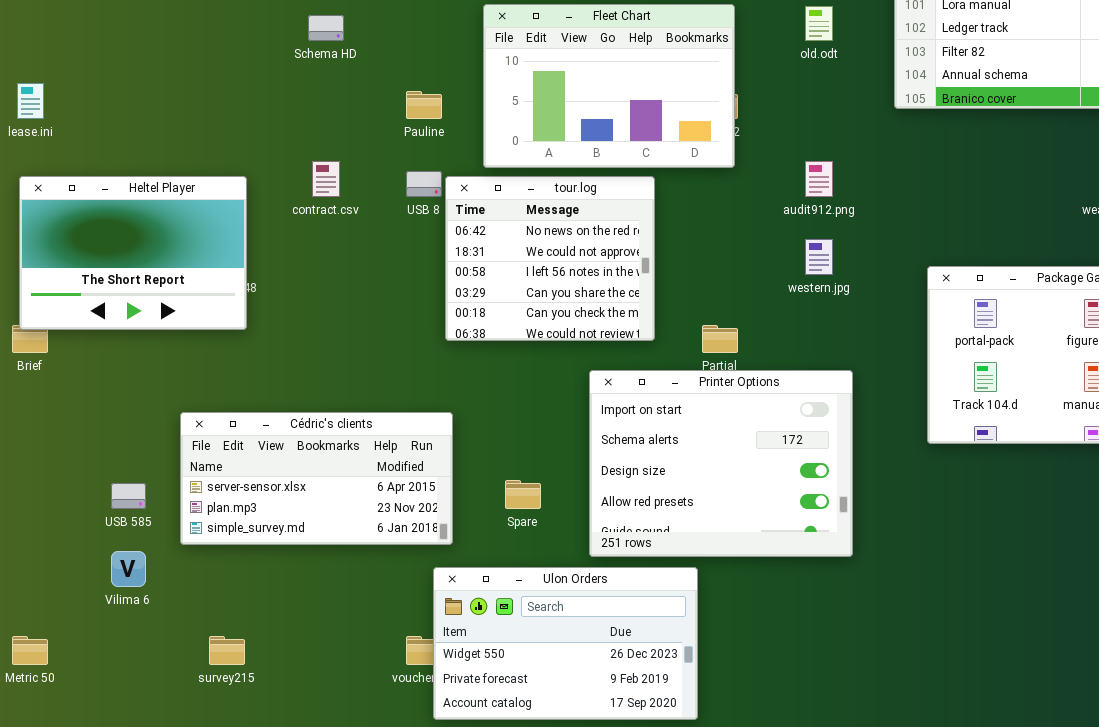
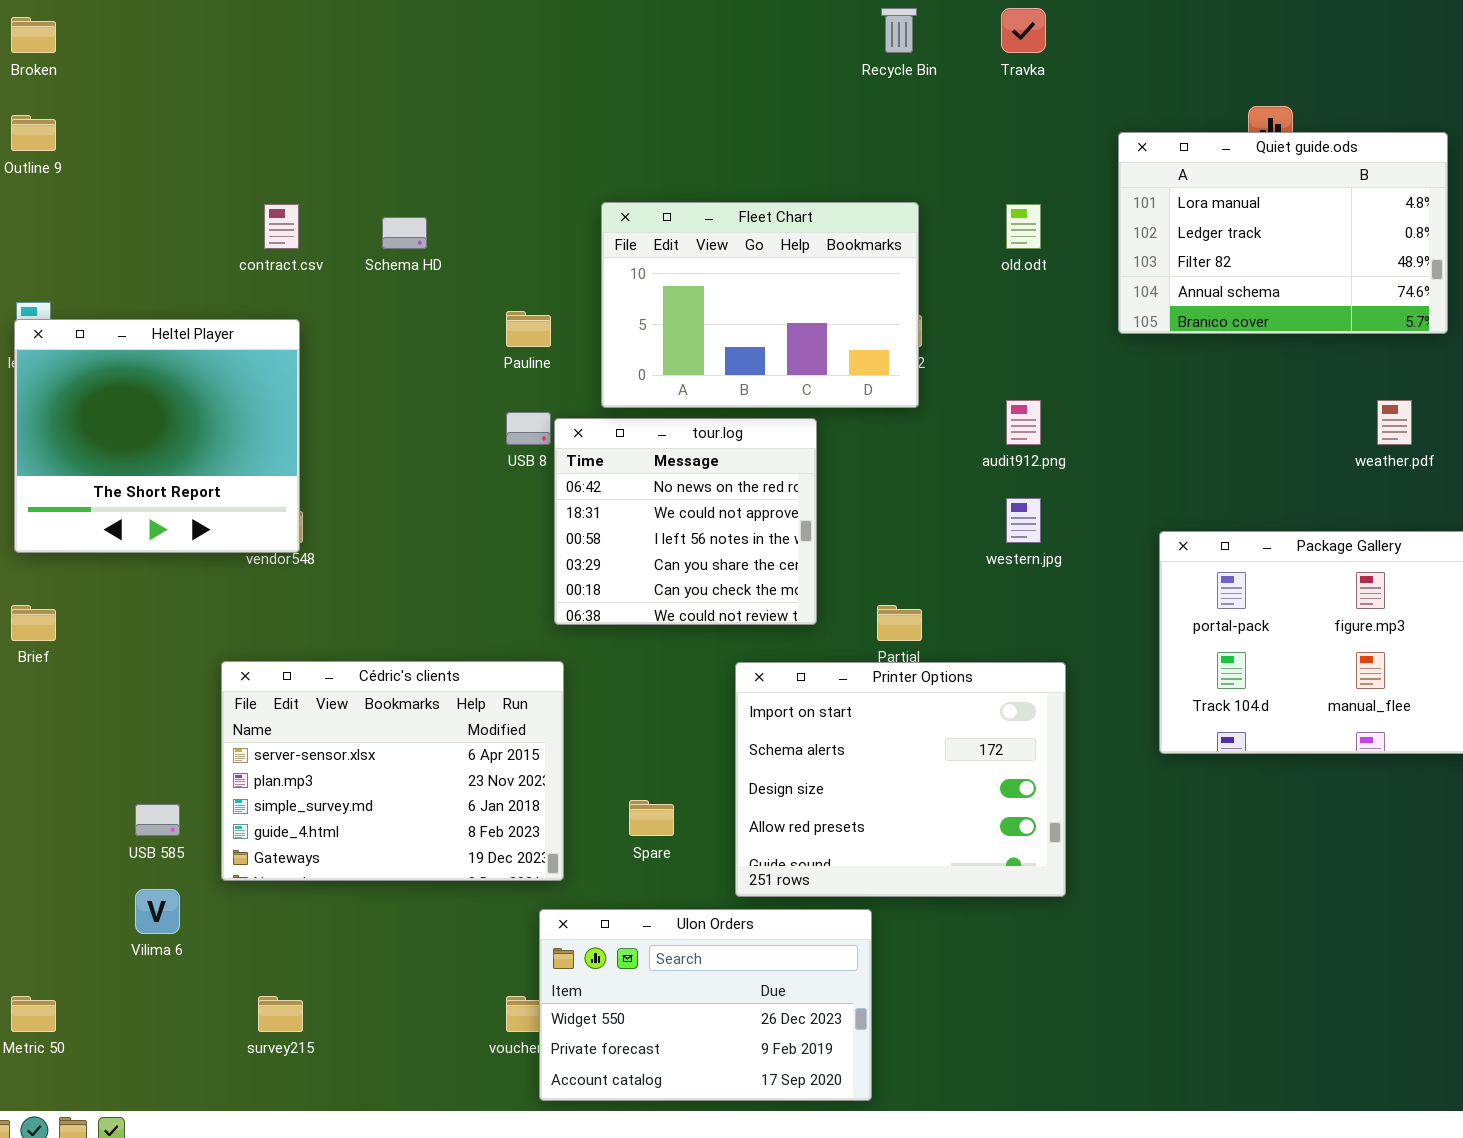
contract.csv: [312,161,340,197] -> [264,204,299,249], moved
Heltel Player: [19,176,247,330] -> [14,319,300,553], moved, resized
Cédric's clients: [180,412,453,545] -> [221,661,564,881], resized

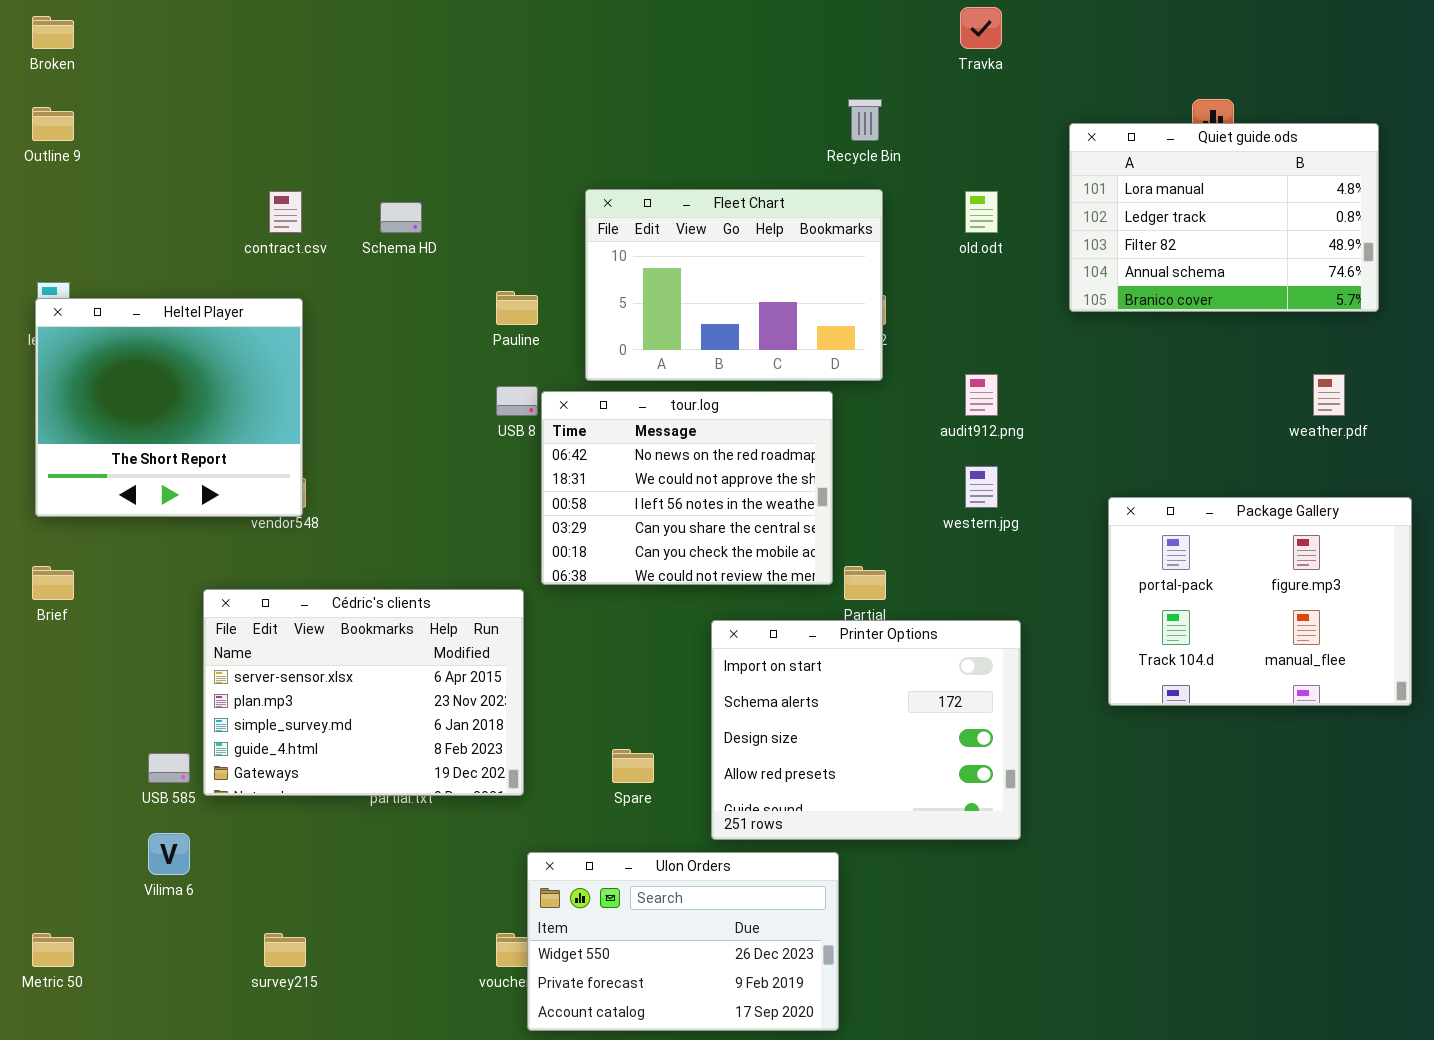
Recycle Bin: [881,8,917,53] -> [848,99,882,141], moved
tour.log: [554,418,817,625] -> [541,391,833,585], resized
Cédric's clients: [221,661,564,881] -> [203,589,524,796], moved

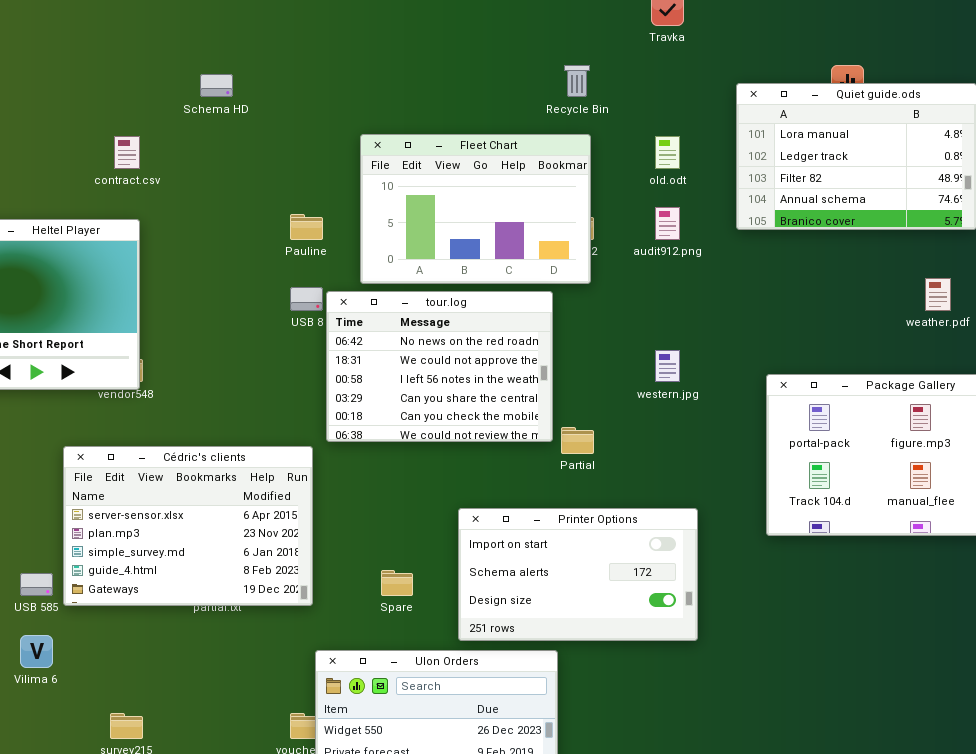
Schema HD: [380,202,422,233] -> [200,74,233,97], moved
audit912.png: [965,374,998,416] -> [655,207,680,240], moved
Printer Options: [711,620,1021,840] -> [458,508,698,641], resized

